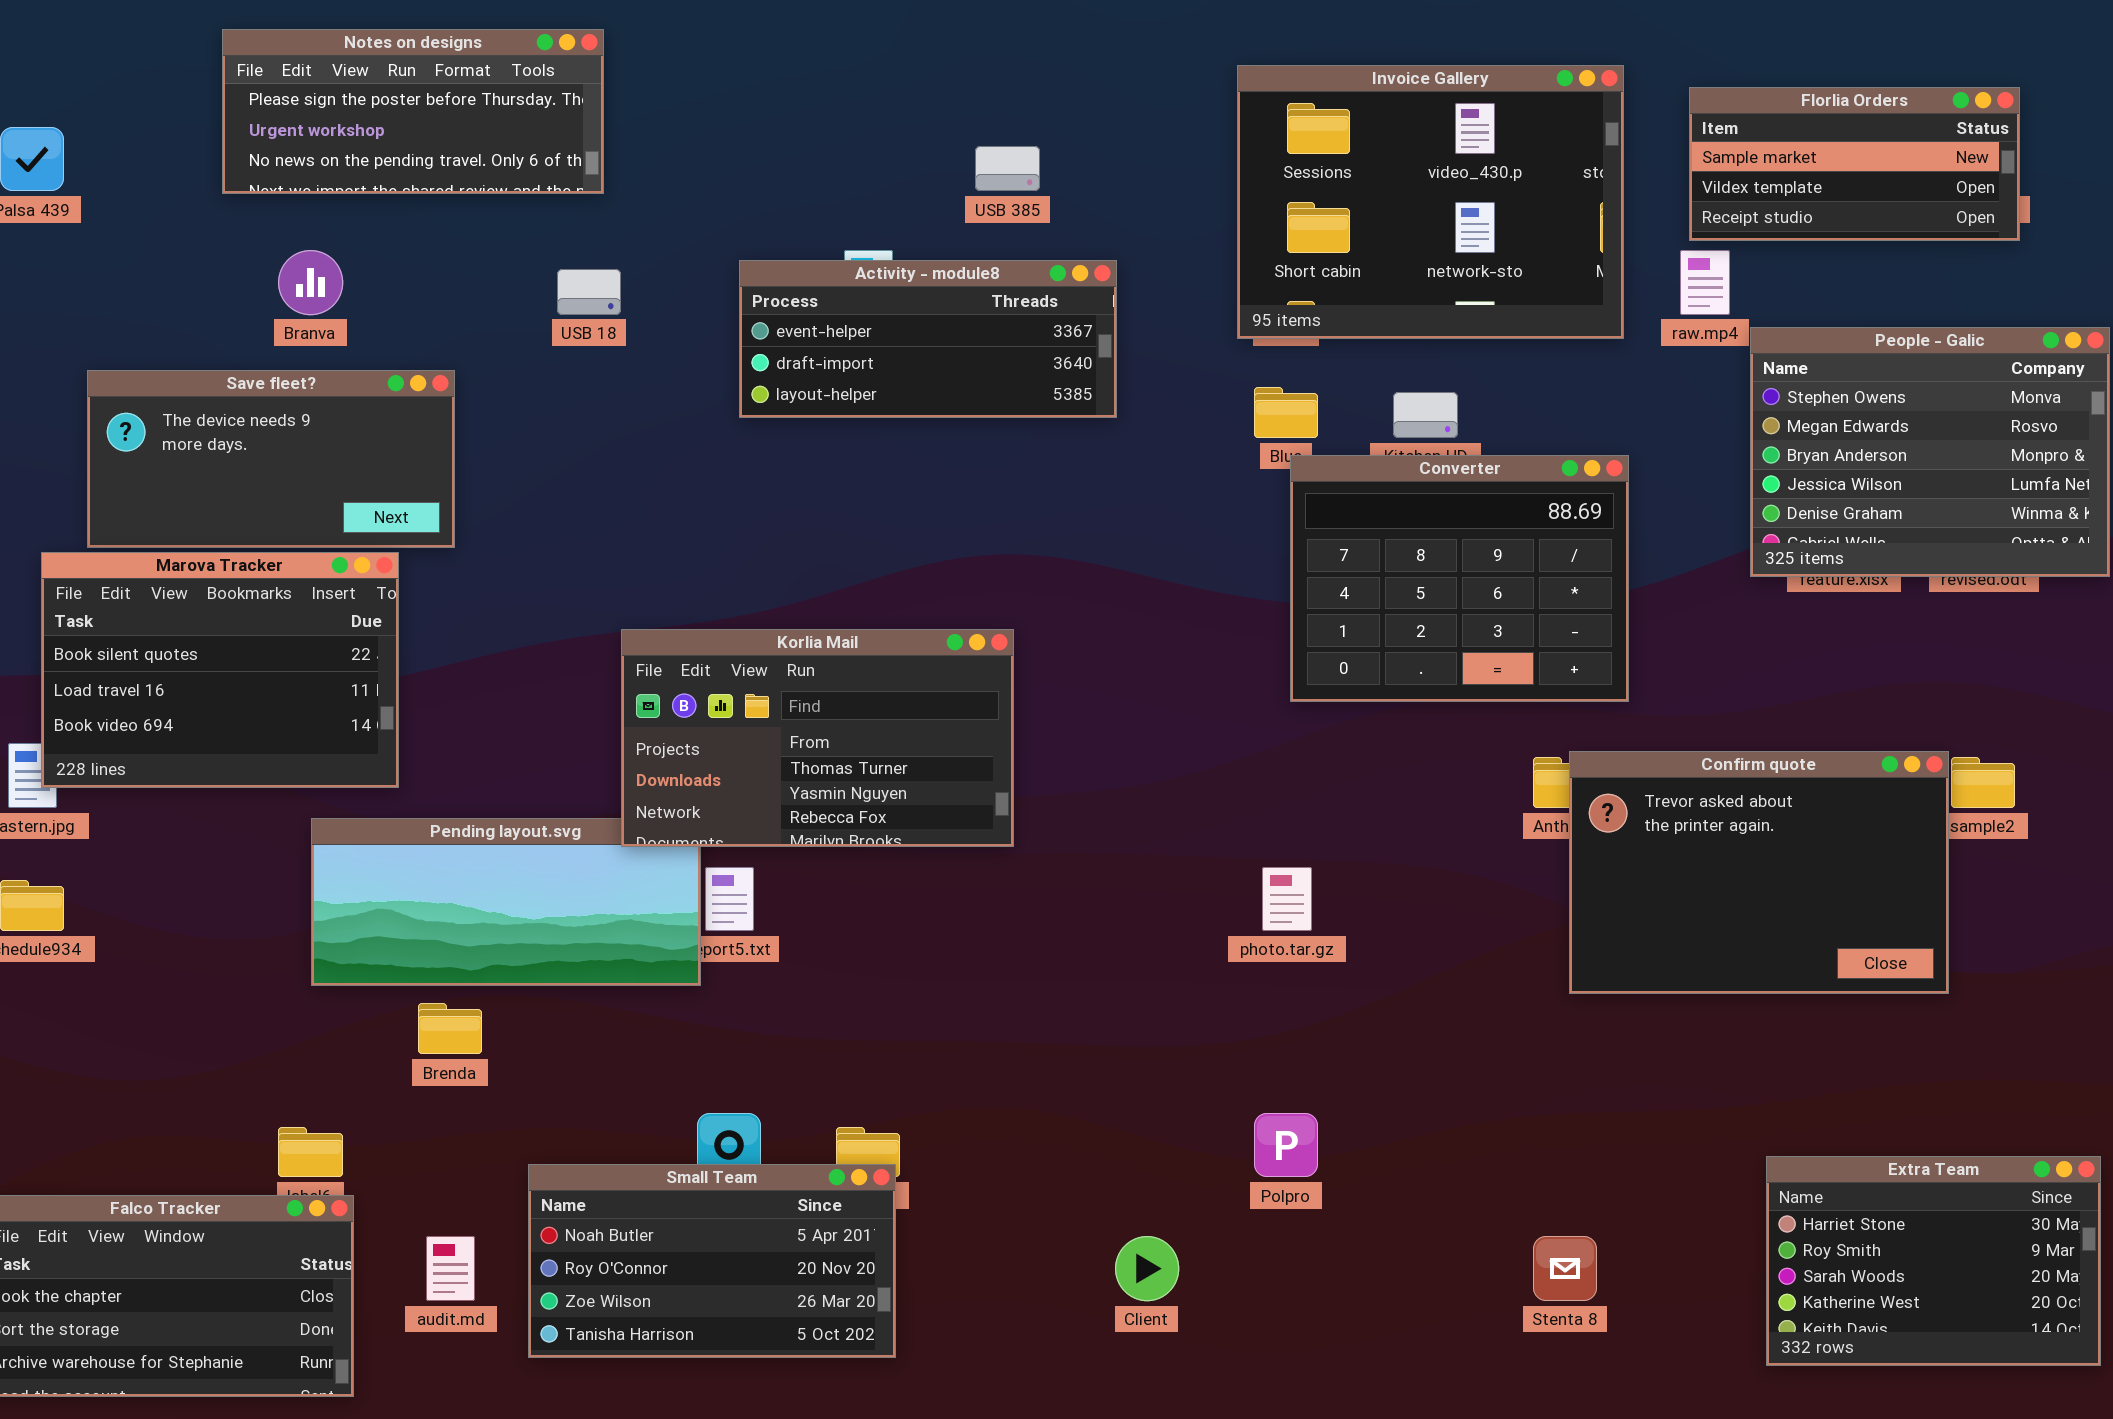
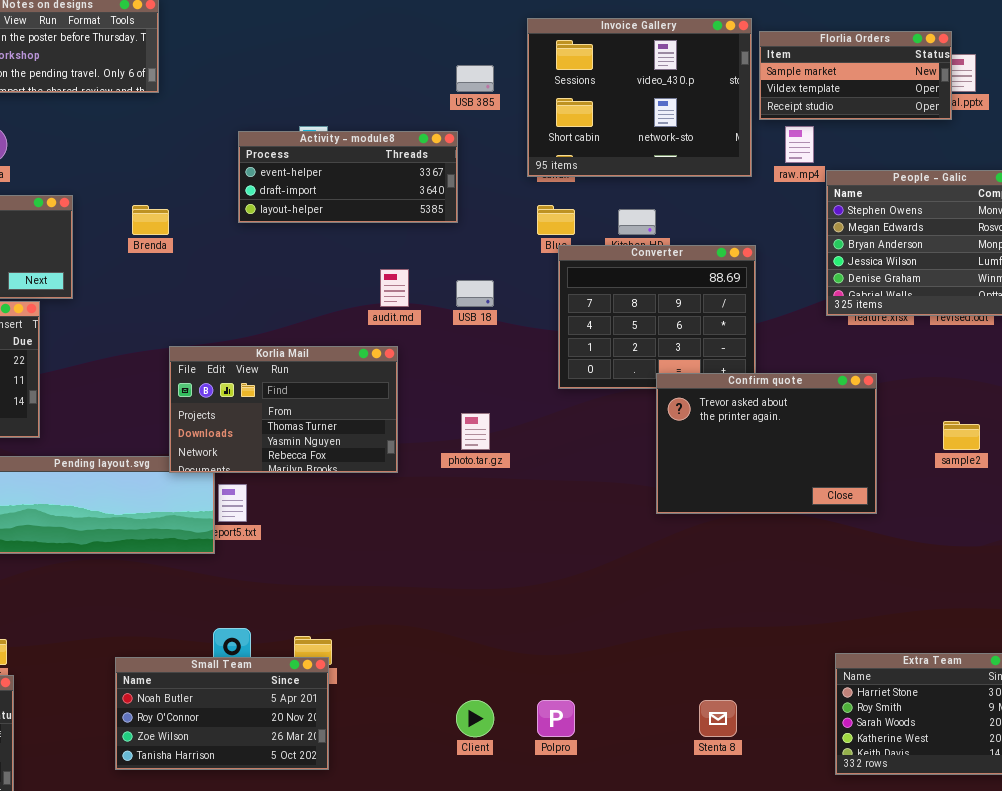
Florlia Orders: [1689,87,2020,241] -> [759,31,952,120], moved
USB 385: [975,146,1040,191] -> [456,65,494,92], moved
USB 18: [557,269,621,315] -> [456,280,494,307], moved
Confirm quote: [1569,751,1949,994] -> [656,373,877,514], moved
photo.tar.gz: [1262,867,1312,931] -> [461,413,490,450], moved
Brenda: [418,1003,482,1054] -> [132,205,169,235], moved
Polpro: [1254,1113,1318,1177] -> [537,700,575,737], moved
audit.md: [426,1236,475,1301] -> [380,269,409,307], moved

